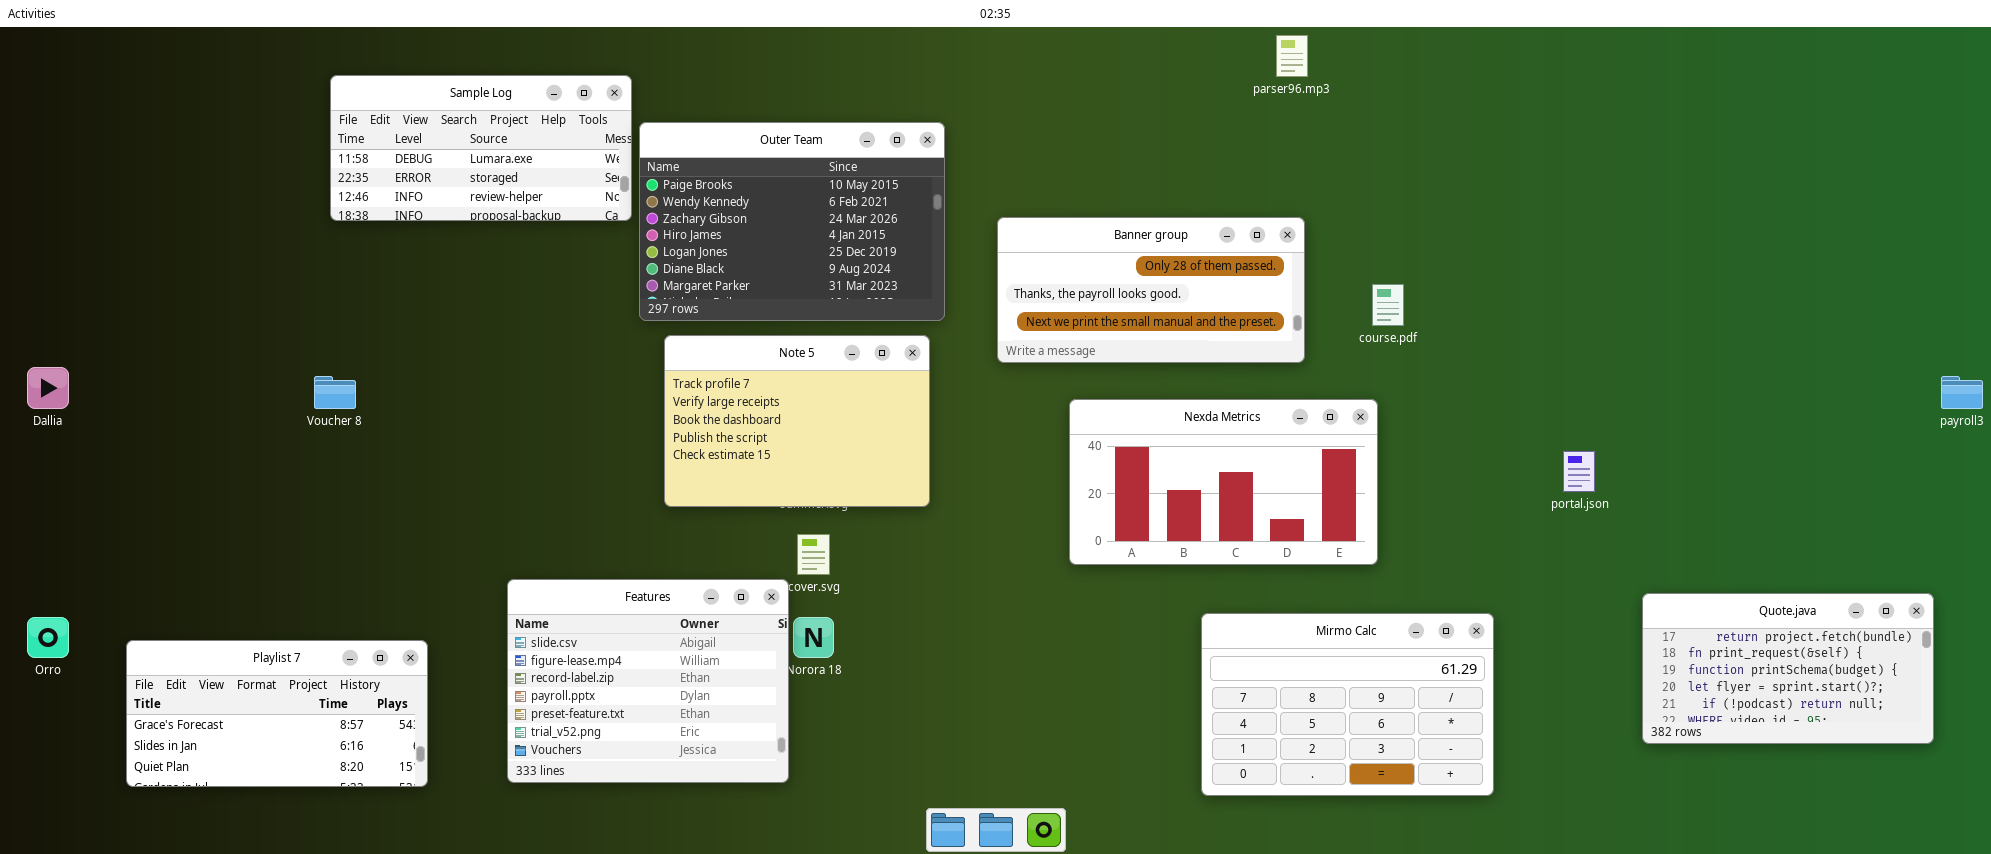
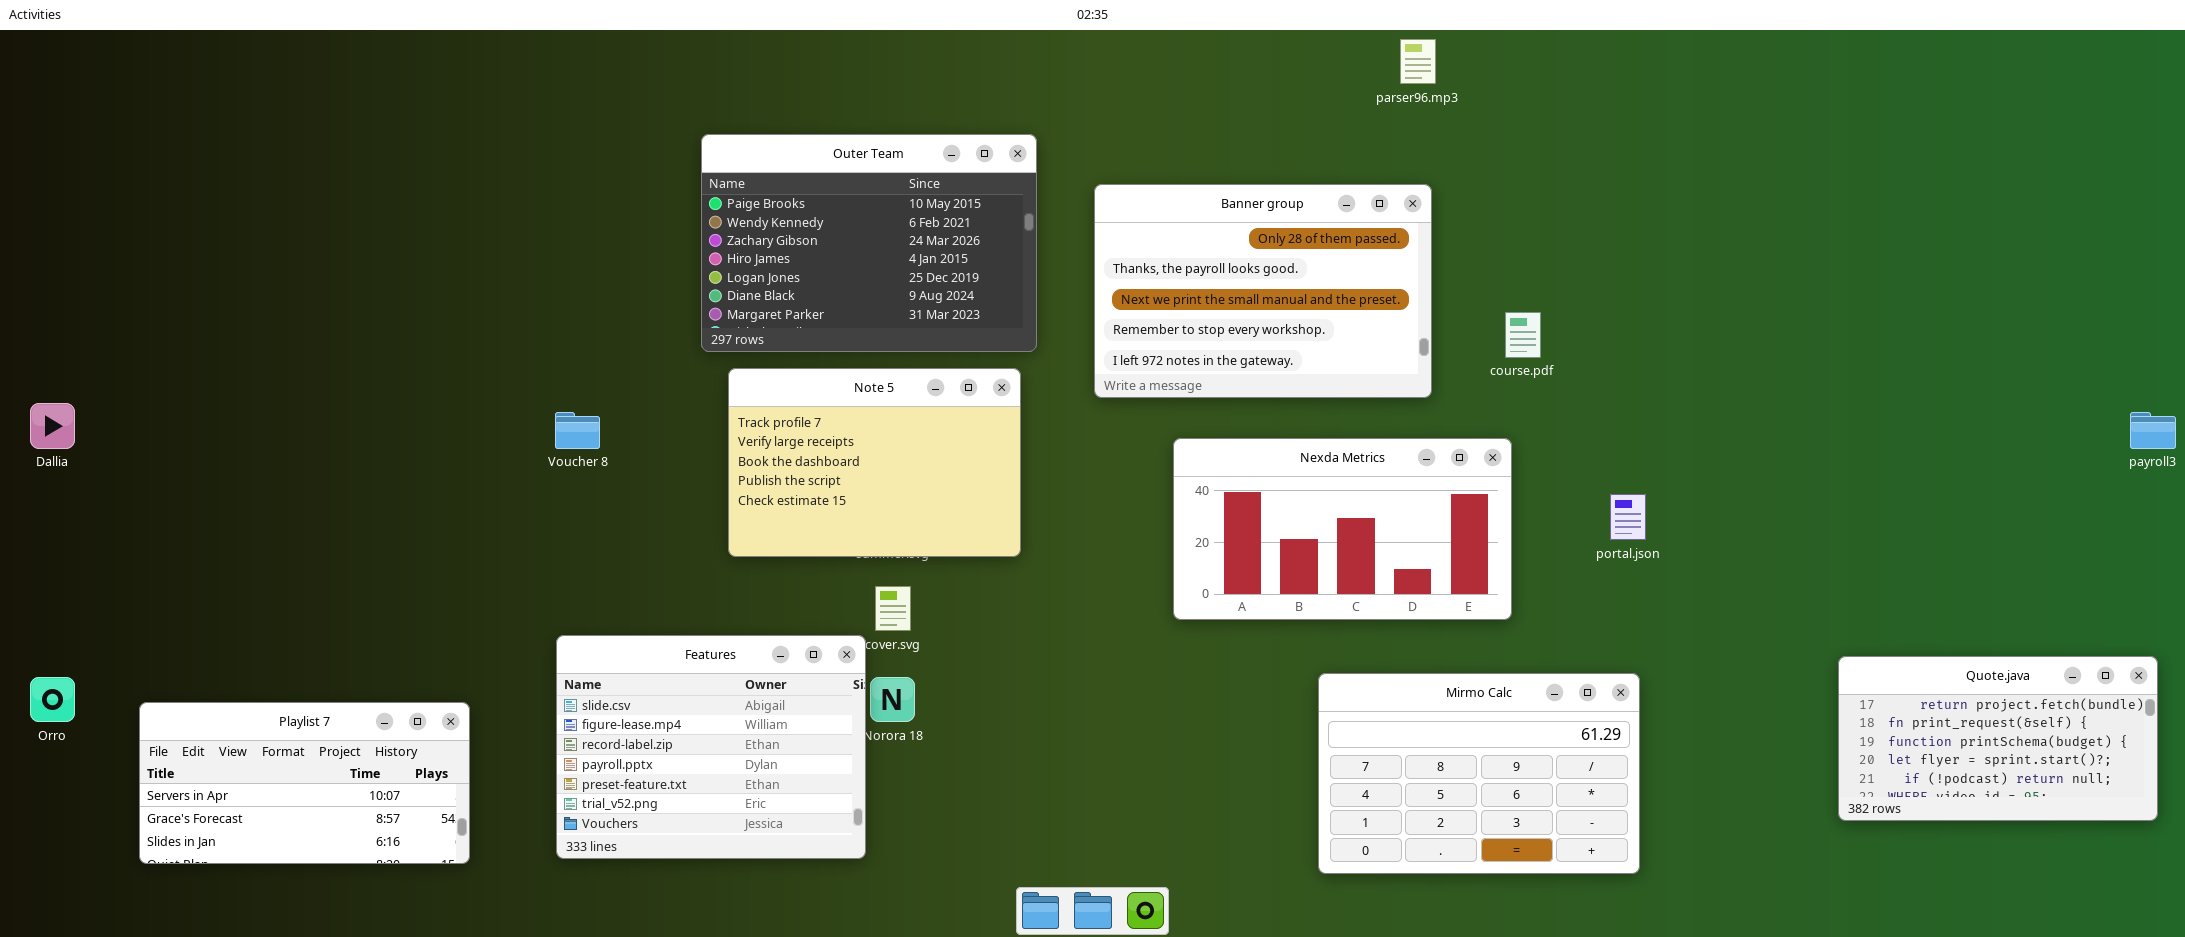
Sample Log: [330,75,632,221] -> none, closed
Banner group: [997,217,1305,363] -> [1094,184,1432,398], resized
Voucher 8: [314,376,356,409] -> [555,412,600,449], moved
portal.json: [1563,451,1595,492] -> [1610,494,1646,540], moved
Quote.java: [1642,593,1934,744] -> [1838,656,2158,821], moved
Playlist 7: [126,640,428,787] -> [139,702,470,864], scrolled up 1 row

